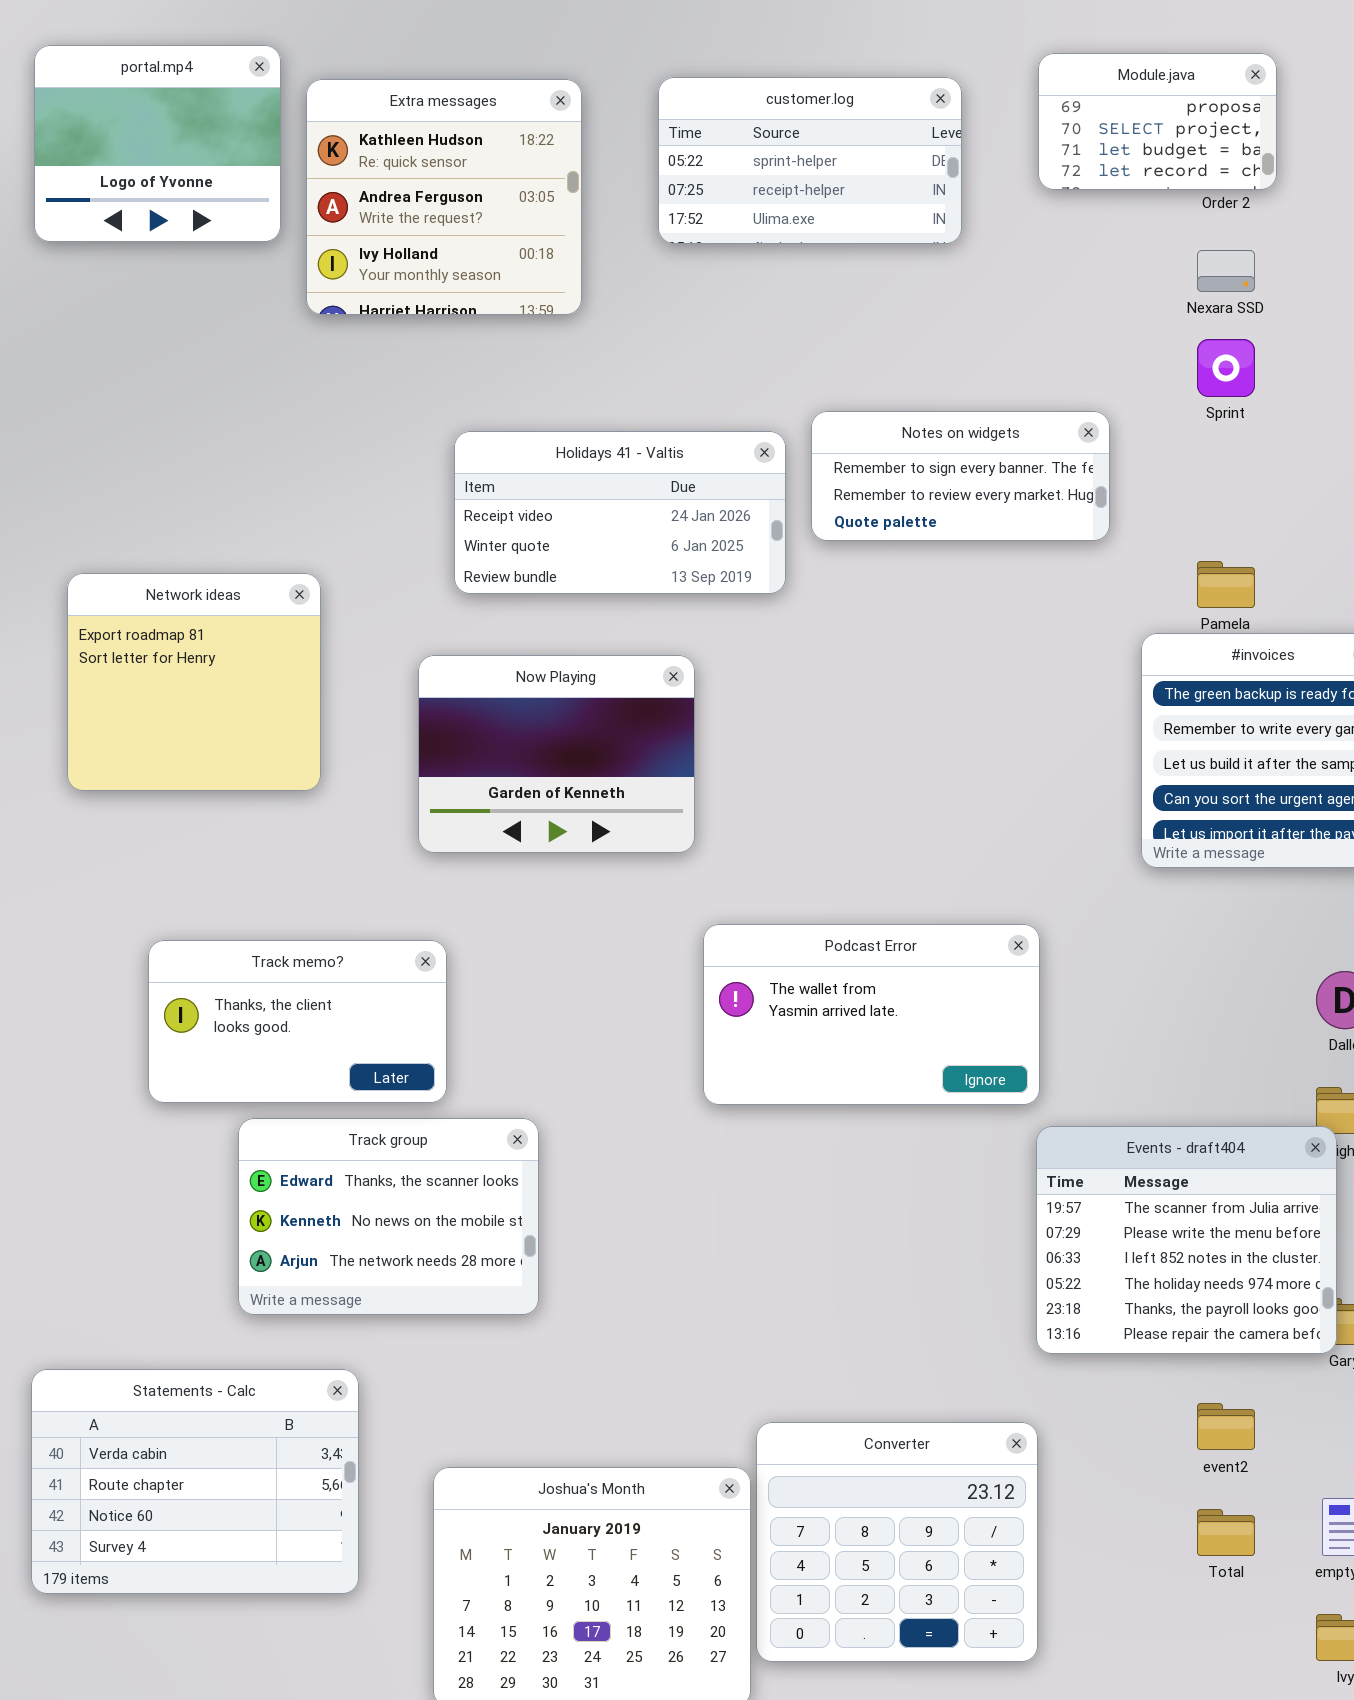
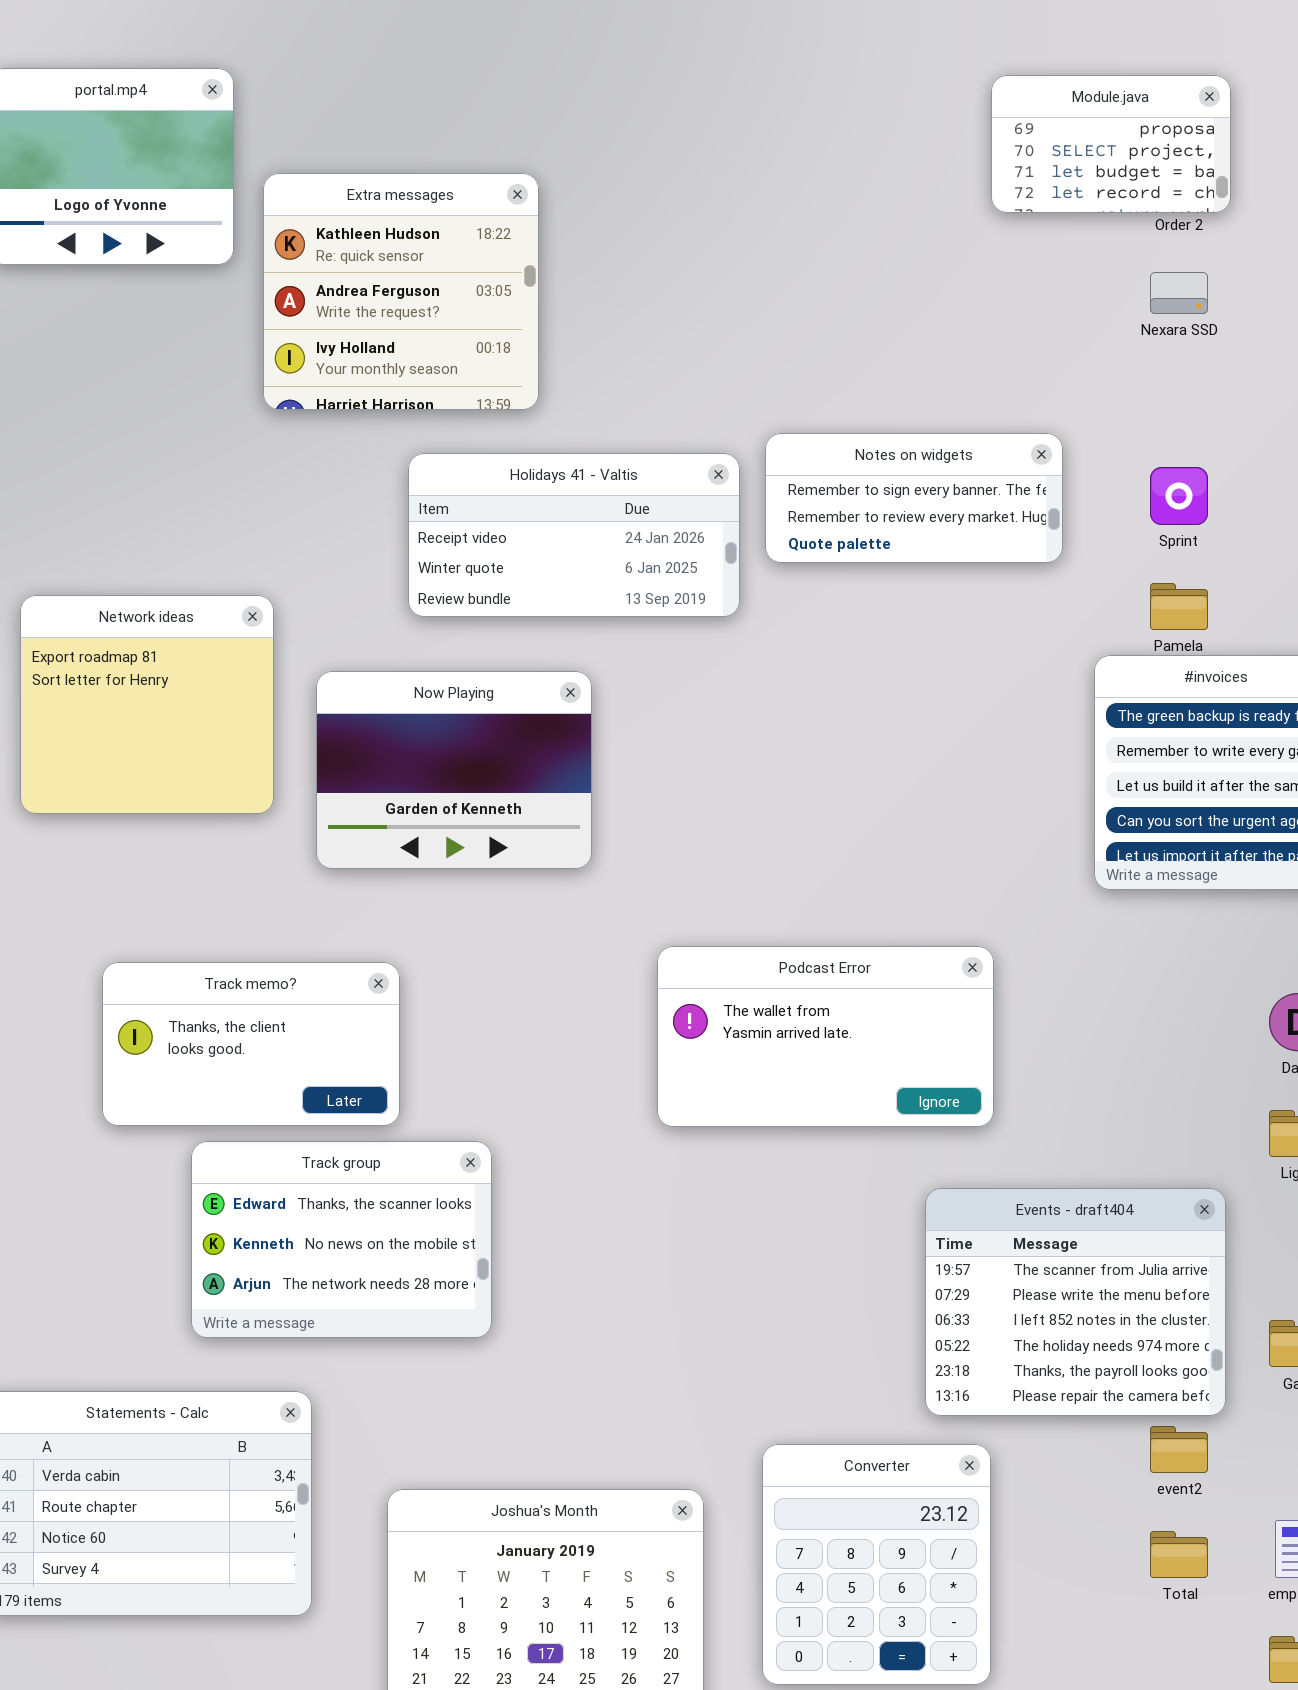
customer.log: [658,77,962,244] -> none, closed
Extra messages: [306,79,582,315] -> [263,173,539,410], moved
Sprint: [1197,339,1255,397] -> [1150,467,1208,525], moved
Now Playing: [418,655,695,853] -> [316,671,592,869], moved
Events - draft404: [1036,1126,1337,1354] -> [925,1188,1226,1416], moved
Converter: [756,1422,1038,1662] -> [762,1444,991,1685], resized

